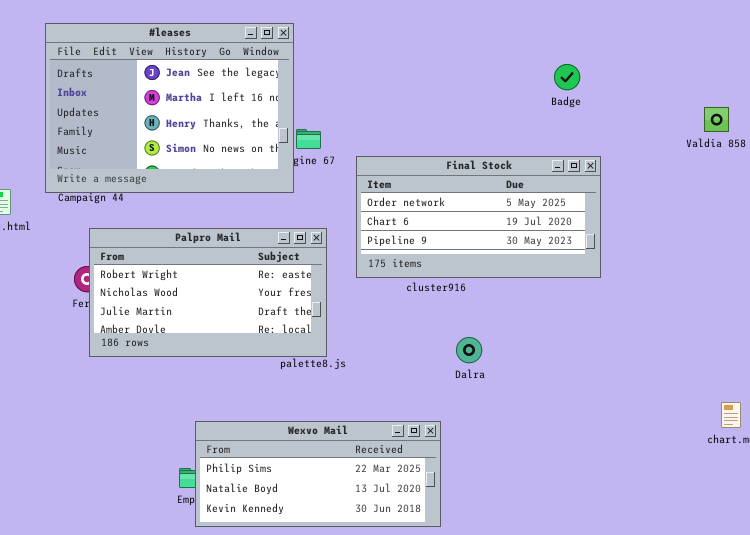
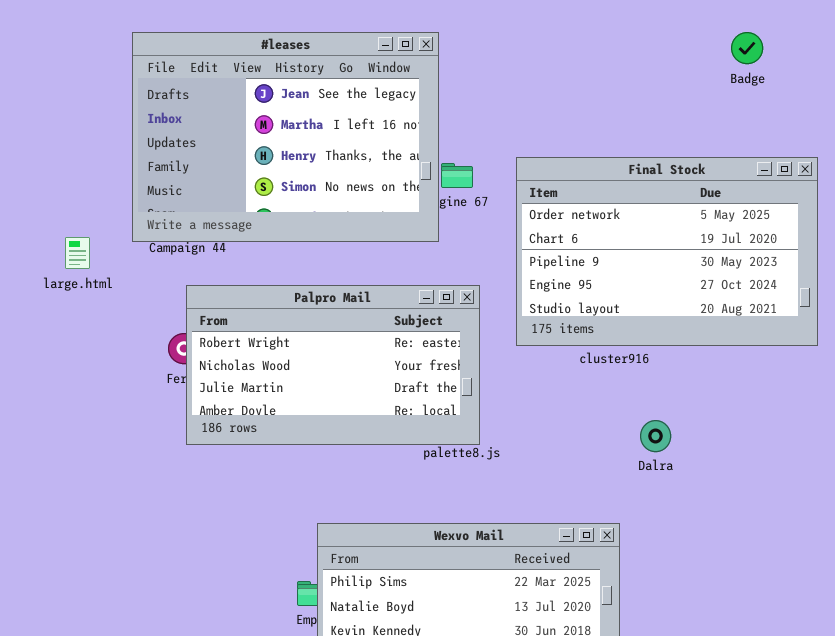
Badge: [554,64,580,90] -> [731,32,763,64], moved
Final Stock: [356,156,601,278] -> [516,157,818,346], resized

